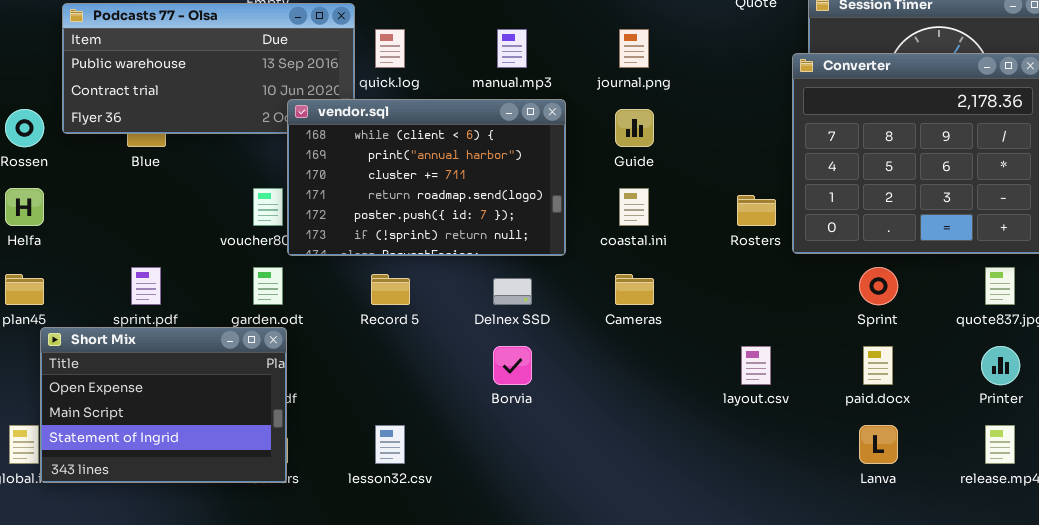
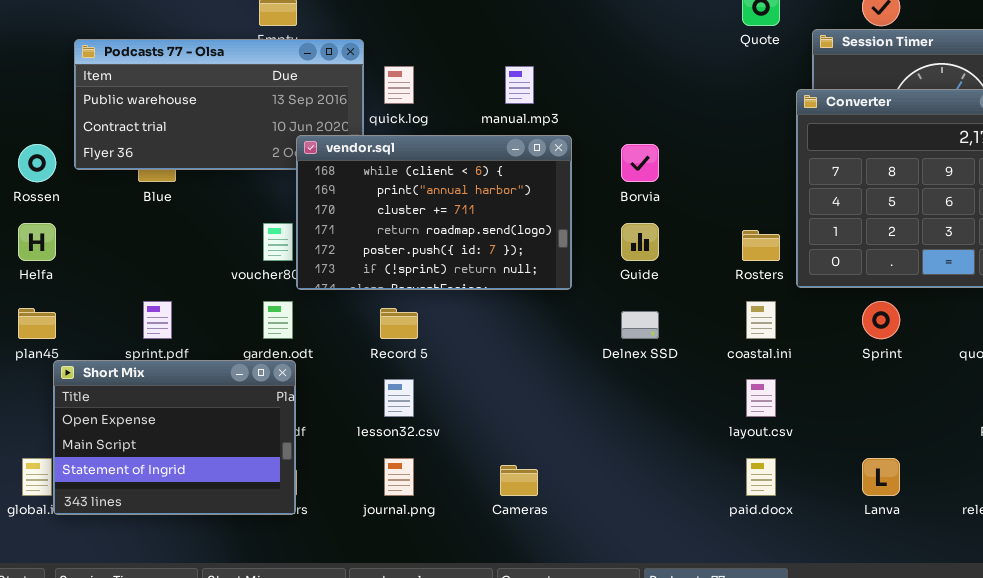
journal.png: [619,29,649,68] -> [384,458,414,496], moved
Guide: [615,109,654,147] -> [621,223,659,261], moved
coastal.ini: [619,188,649,226] -> [746,301,776,339], moved
Cameras: [615,274,654,305] -> [500,465,538,496], moved
Delnex SSD: [493,278,532,305] -> [621,311,659,339], moved
Borvia: [493,346,532,385] -> [621,144,659,182], moved
paid.docx: [863,346,893,385] -> [746,458,776,496], moved
lesson32.csv: [375,425,405,464] -> [384,379,414,417], moved

